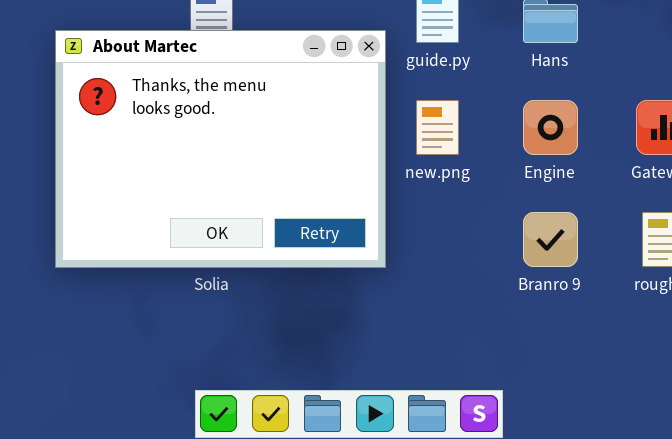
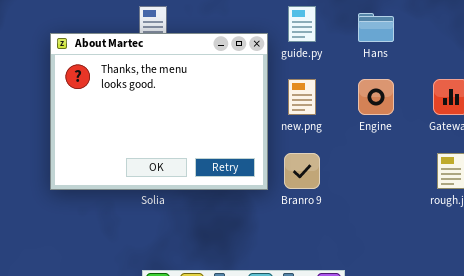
Branro 9: [523,212,578,267] -> [284,153,320,189], moved

